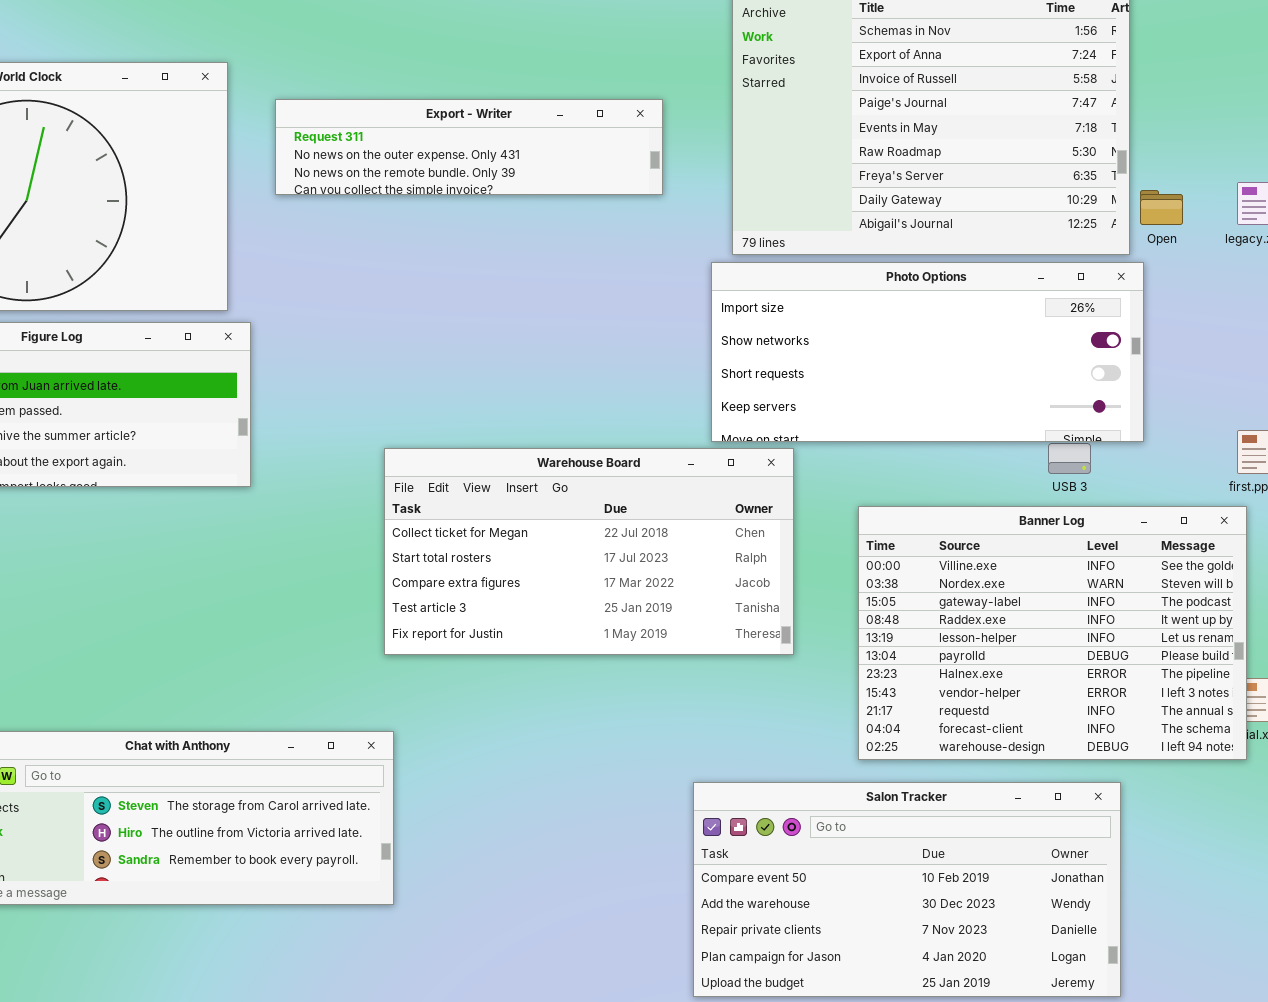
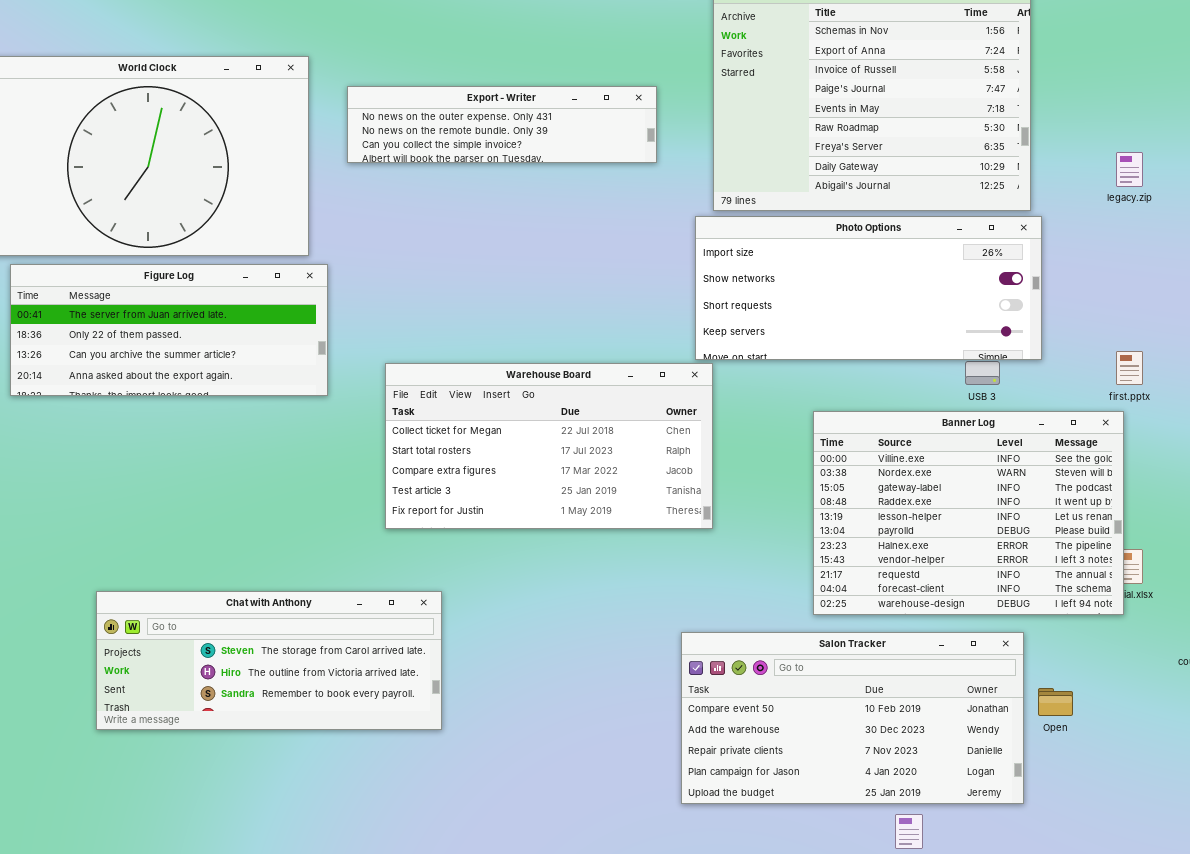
Export - Writer: [275,99,663,195] -> [347,86,657,163], scrolled down 1 row
Open: [1140,190,1183,225] -> [1038,688,1073,716], moved
Warehouse Board: [384,448,794,655] -> [385,363,713,529], moved

